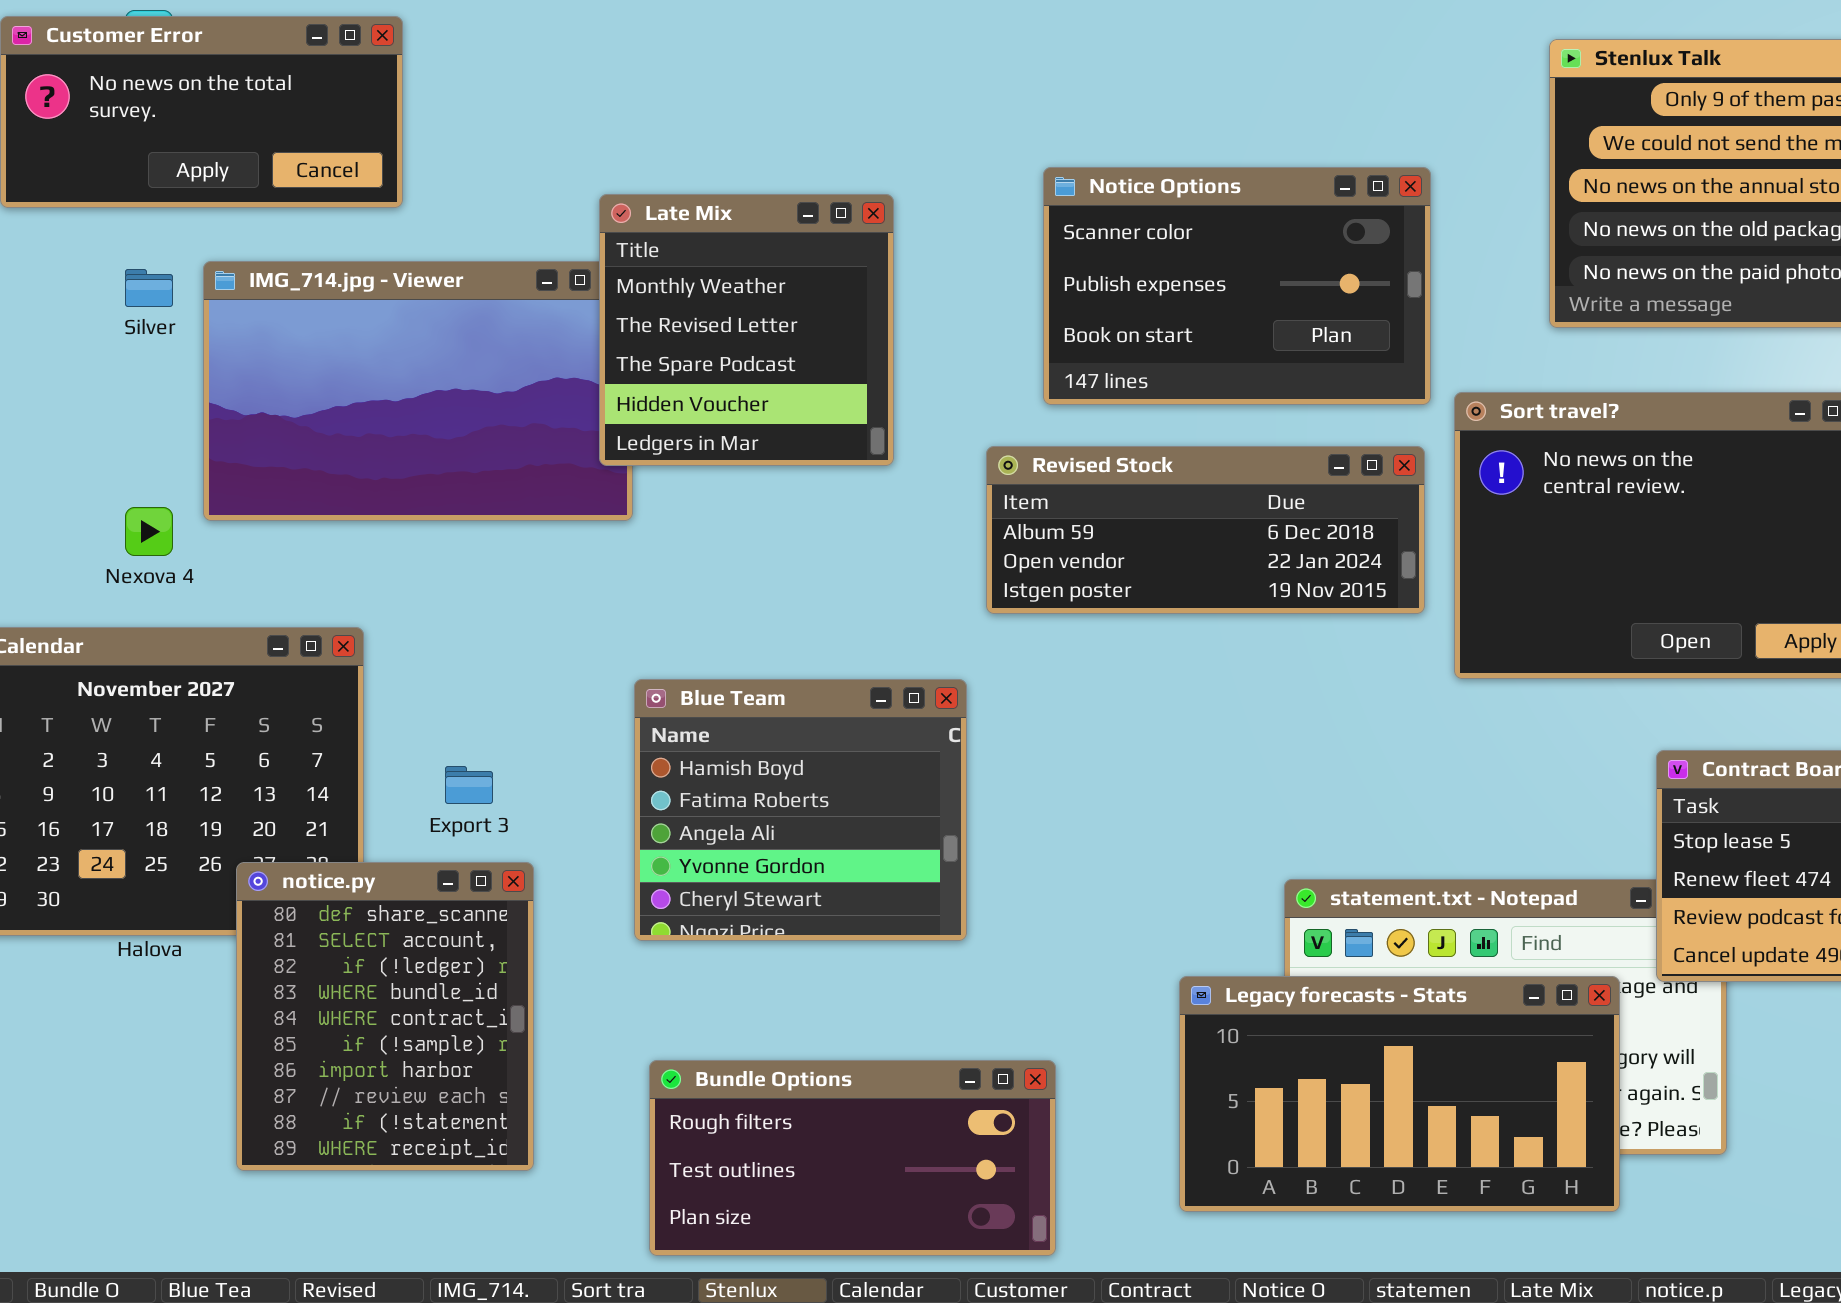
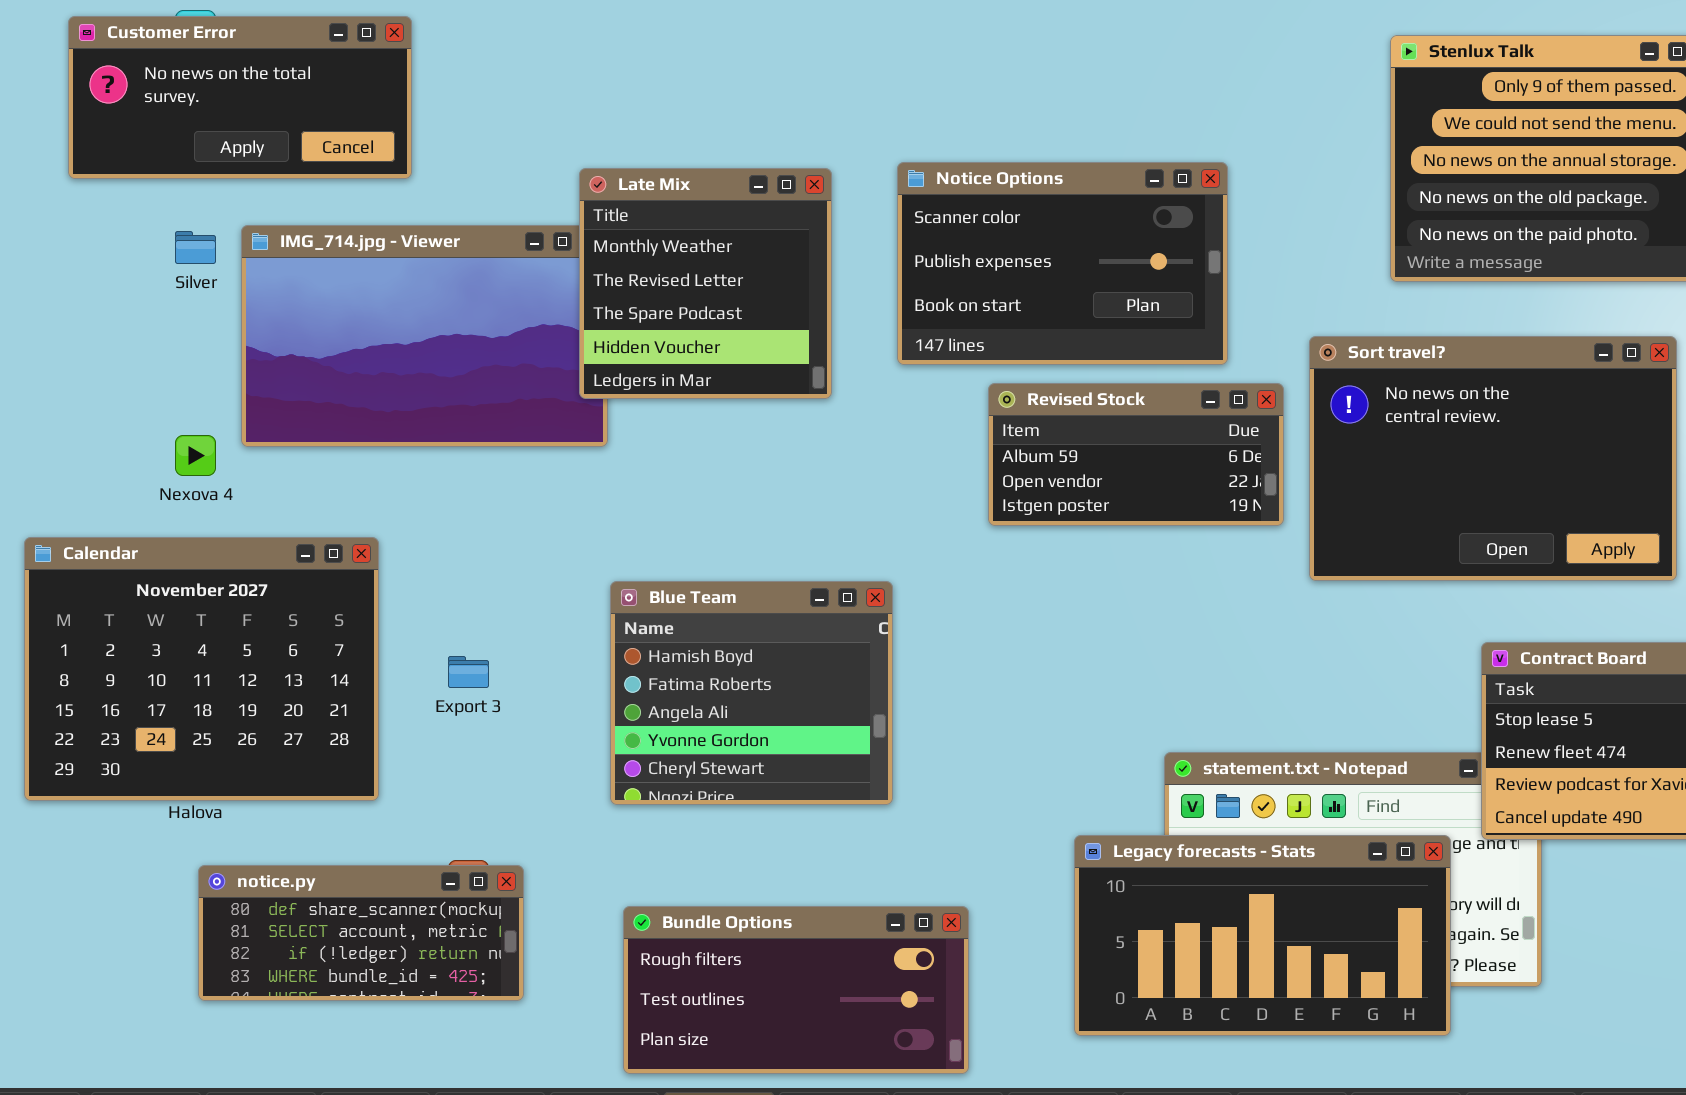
Notice Options: [1043,167,1431,405] -> [897,162,1228,365], moved
Revised Stock: [986,446,1425,614] -> [988,383,1284,526], resized
notice.py: [236,862,534,1171] -> [198,865,524,1001], resized

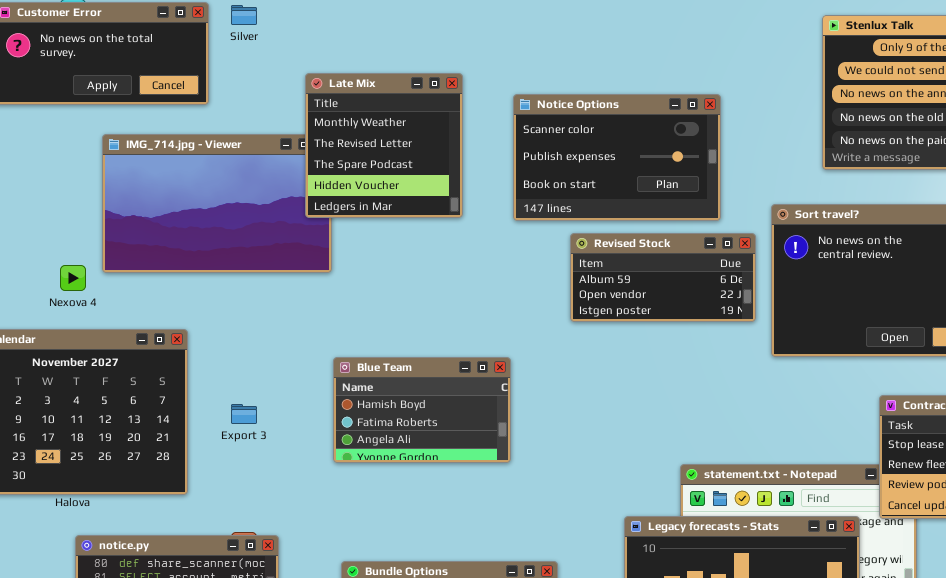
Late Mix: [579,168,832,399] -> [305,73,463,218], moved
Silver: [175,231,216,264] -> [231,5,257,25], moved
Blue Team: [610,581,893,805] -> [333,357,511,463], resized

